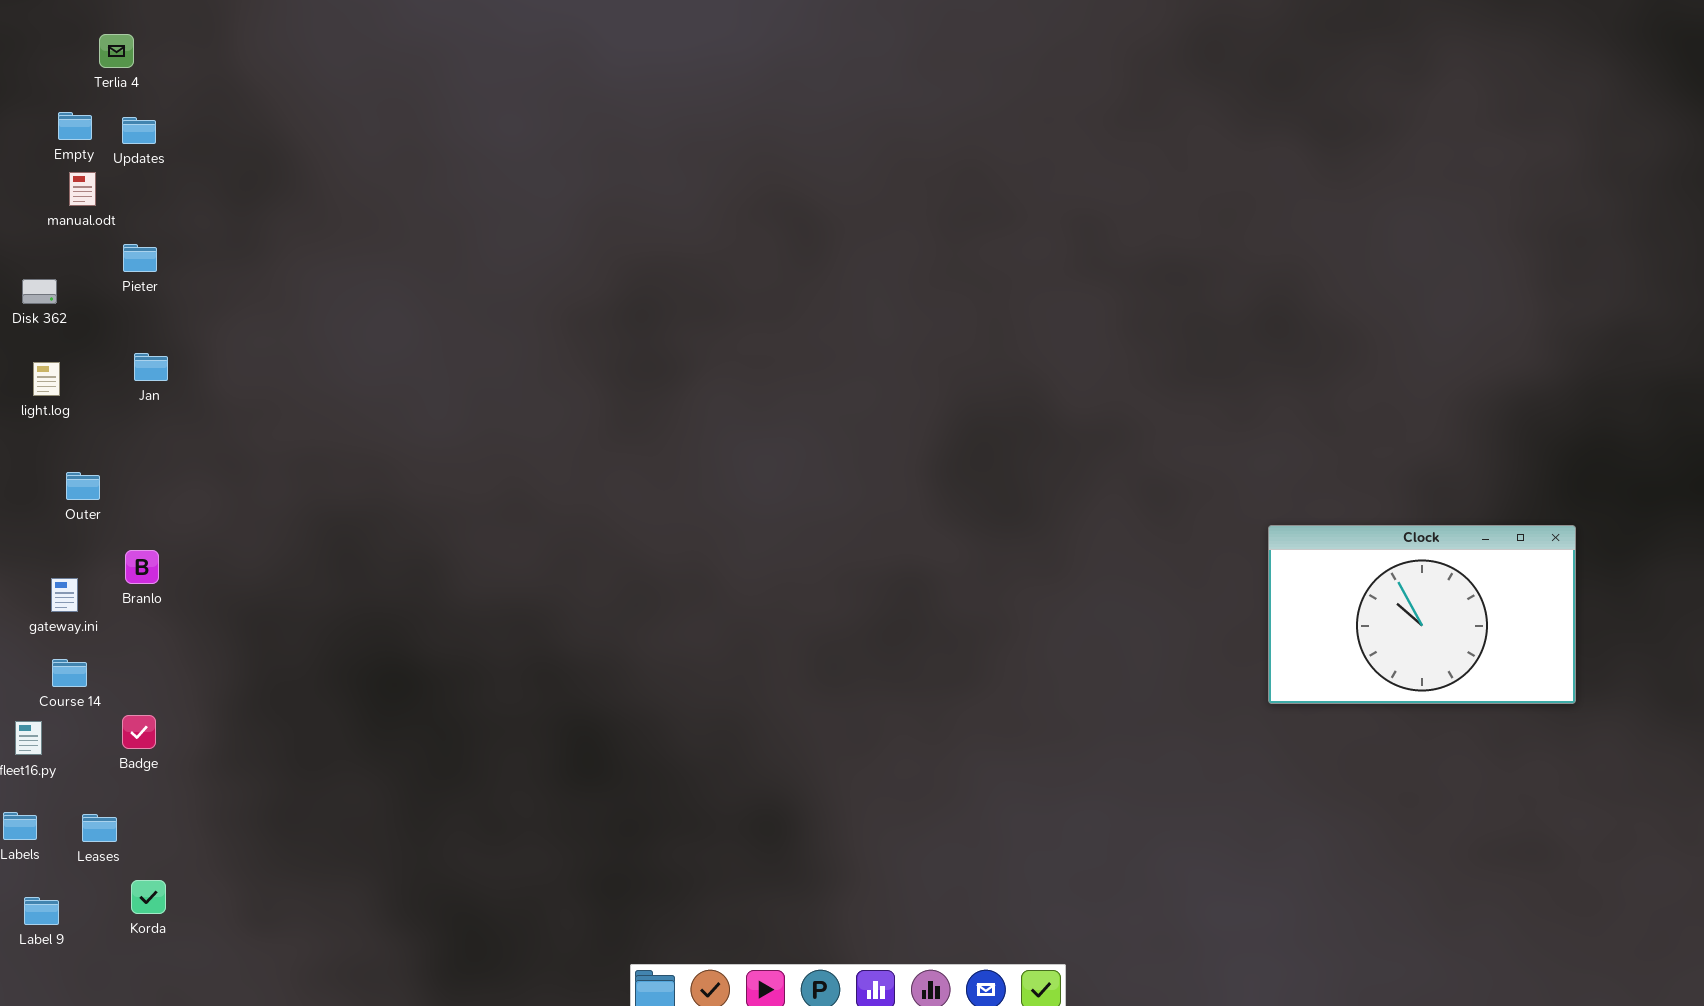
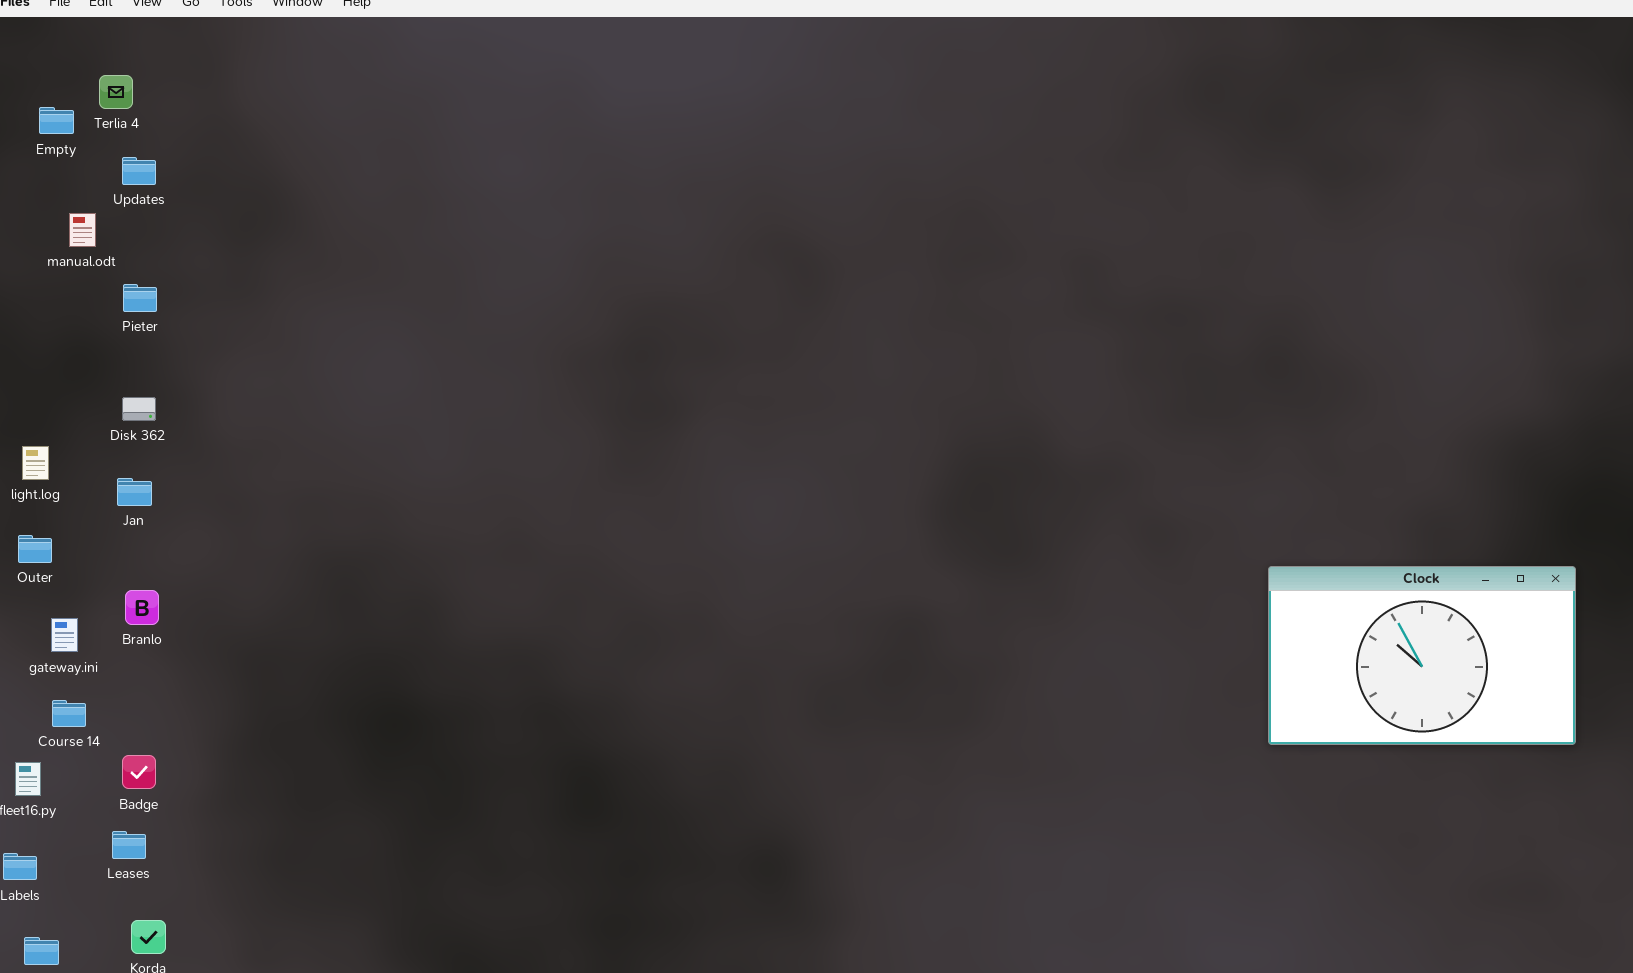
Empty: [58,112,92,140] -> [39,107,74,134], moved
Disk 362: [22,279,57,304] -> [122,397,156,421], moved
Jan: [134,353,168,381] -> [117,478,152,506], moved
light.log: [33,362,60,396] -> [22,446,49,480], moved
Outer: [66,472,100,500] -> [18,535,52,563], moved
Leases: [82,814,117,842] -> [112,831,146,859], moved

